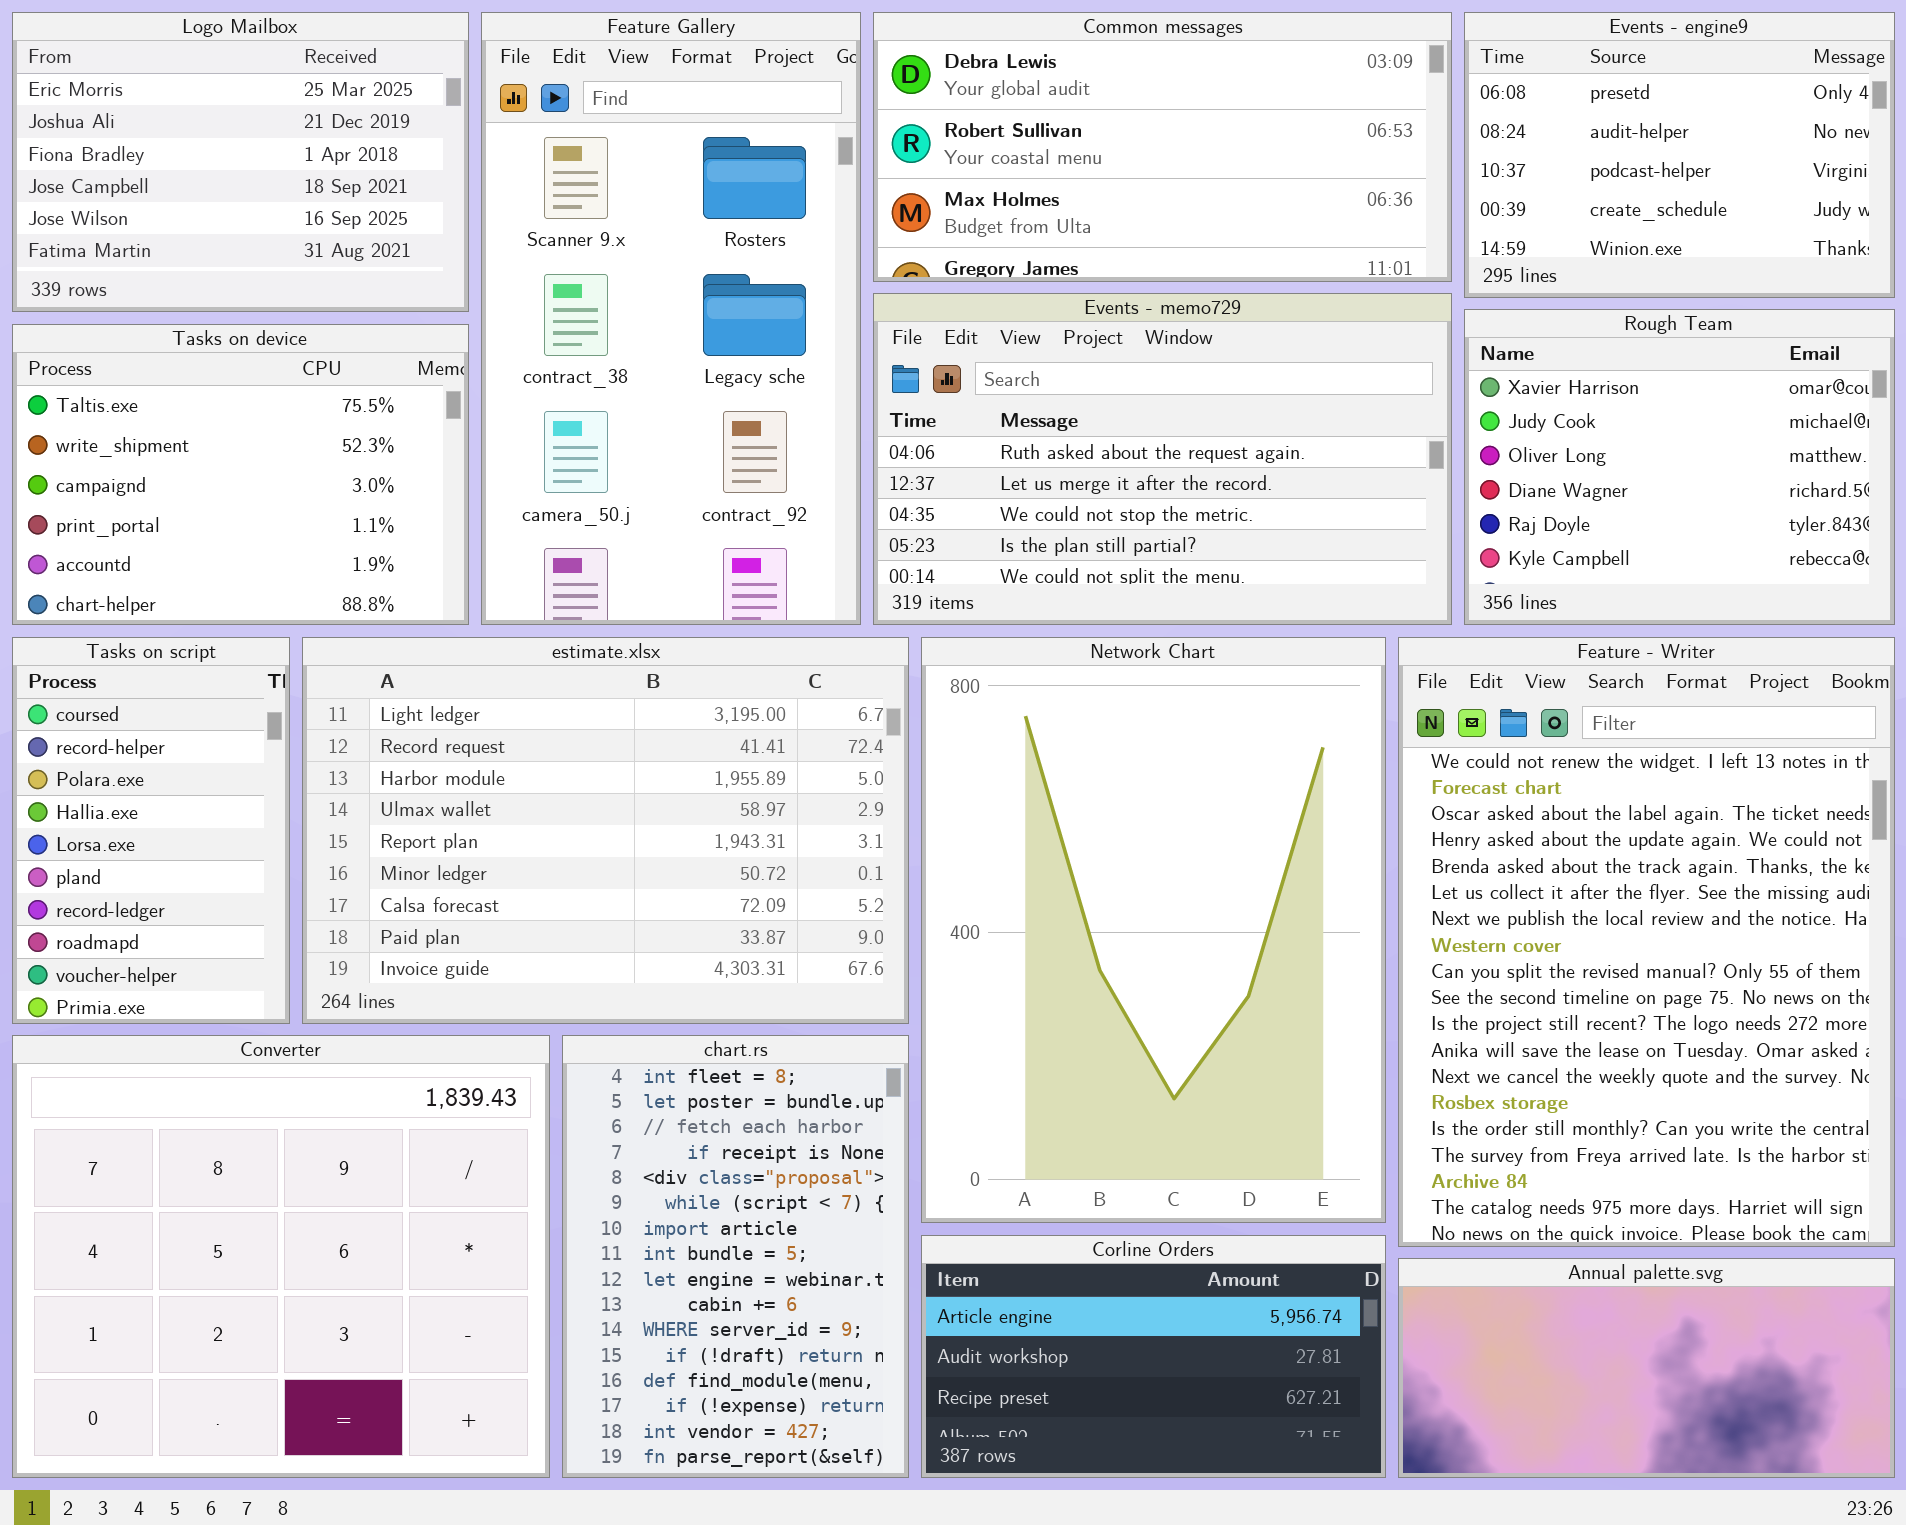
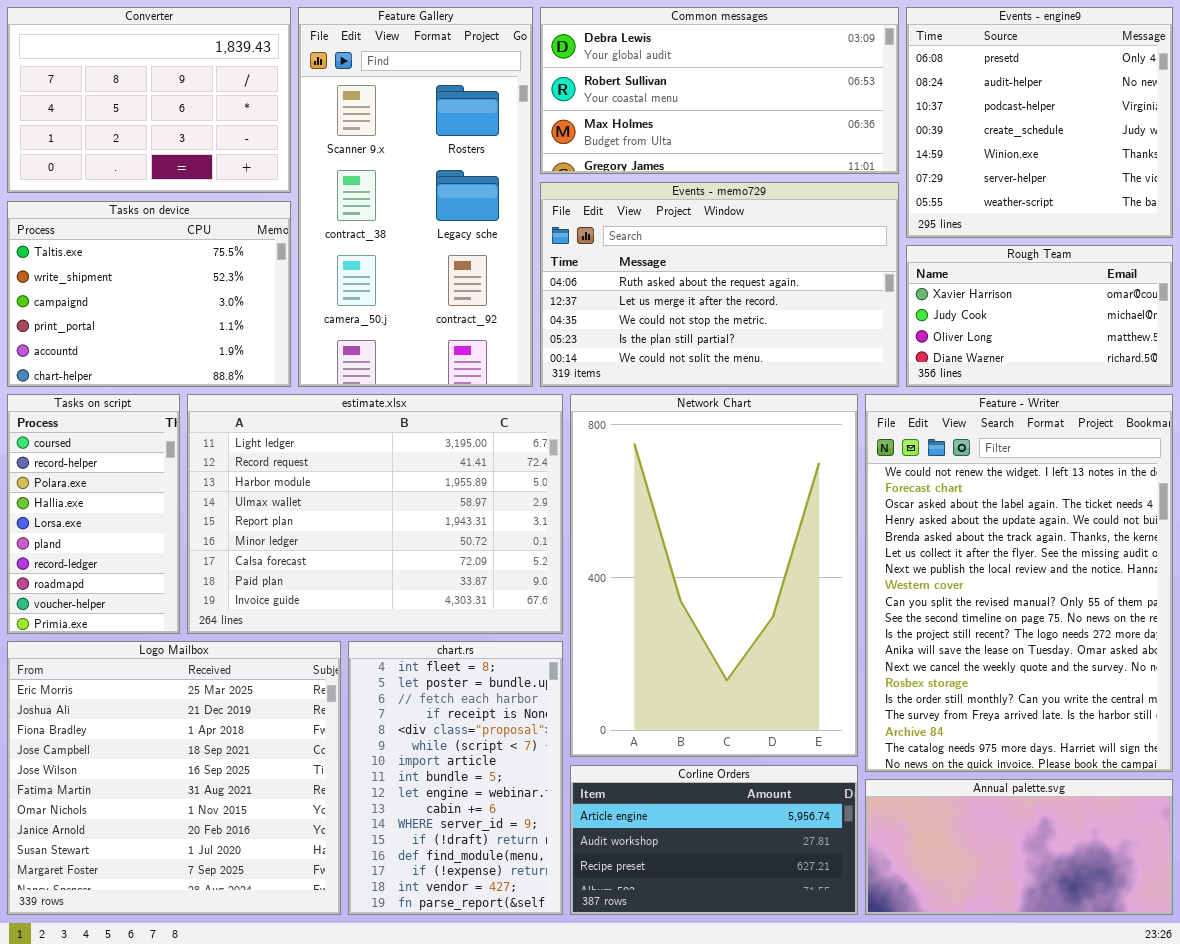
Logo Mailbox: [12,12,469,312] -> [7,641,341,915], moved, resized
Events - engine9: [1464,12,1895,298] -> [906,7,1173,238], resized
Rough Team: [1464,309,1895,625] -> [906,245,1173,387], resized
Converter: [12,1035,550,1478] -> [7,7,291,193], moved, resized

